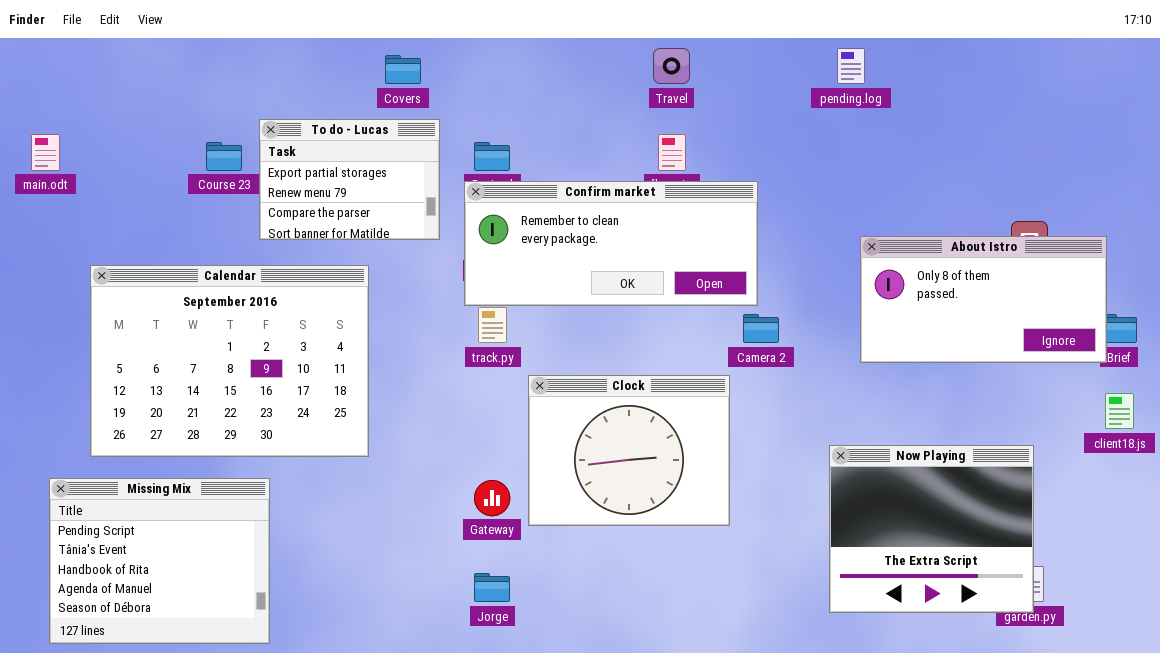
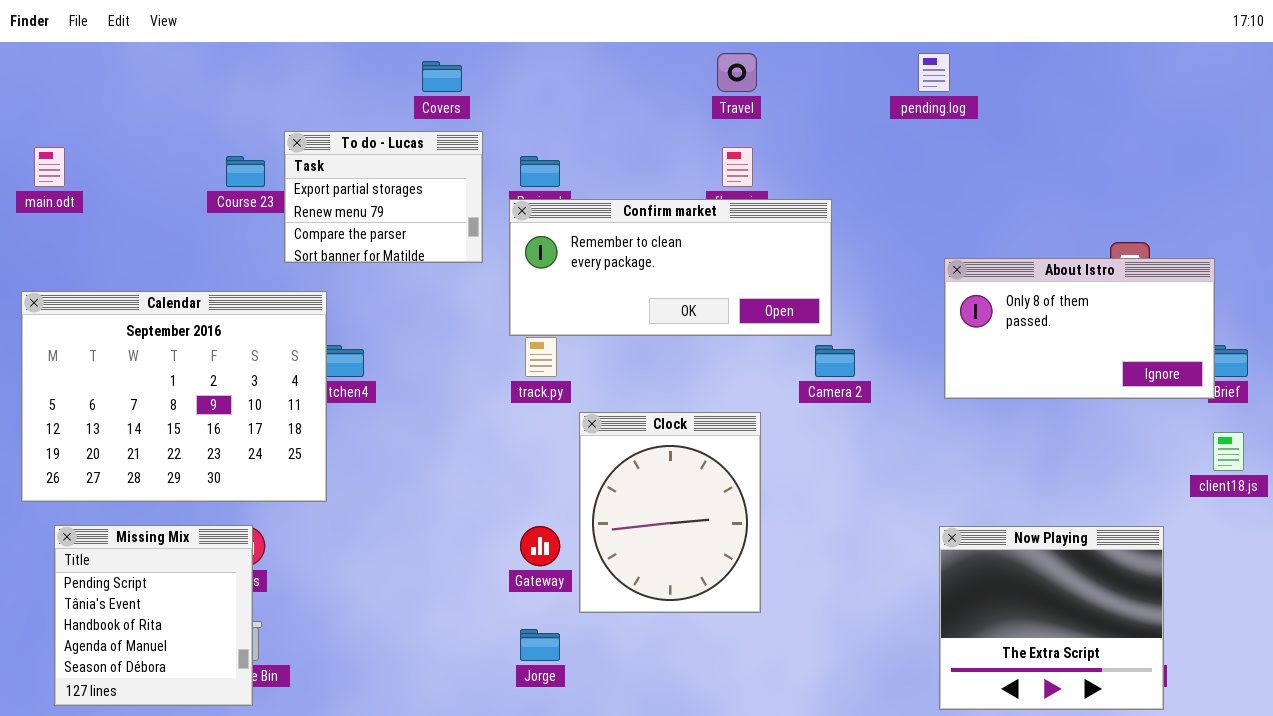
Calendar: [90,265,369,457] -> [21,291,327,502], moved
Clock: [528,375,730,526] -> [579,412,761,613], resized
Now Playing: [829,445,1034,613] -> [939,526,1164,710], moved
Missing Mix: [49,478,270,644] -> [54,525,253,706], resized

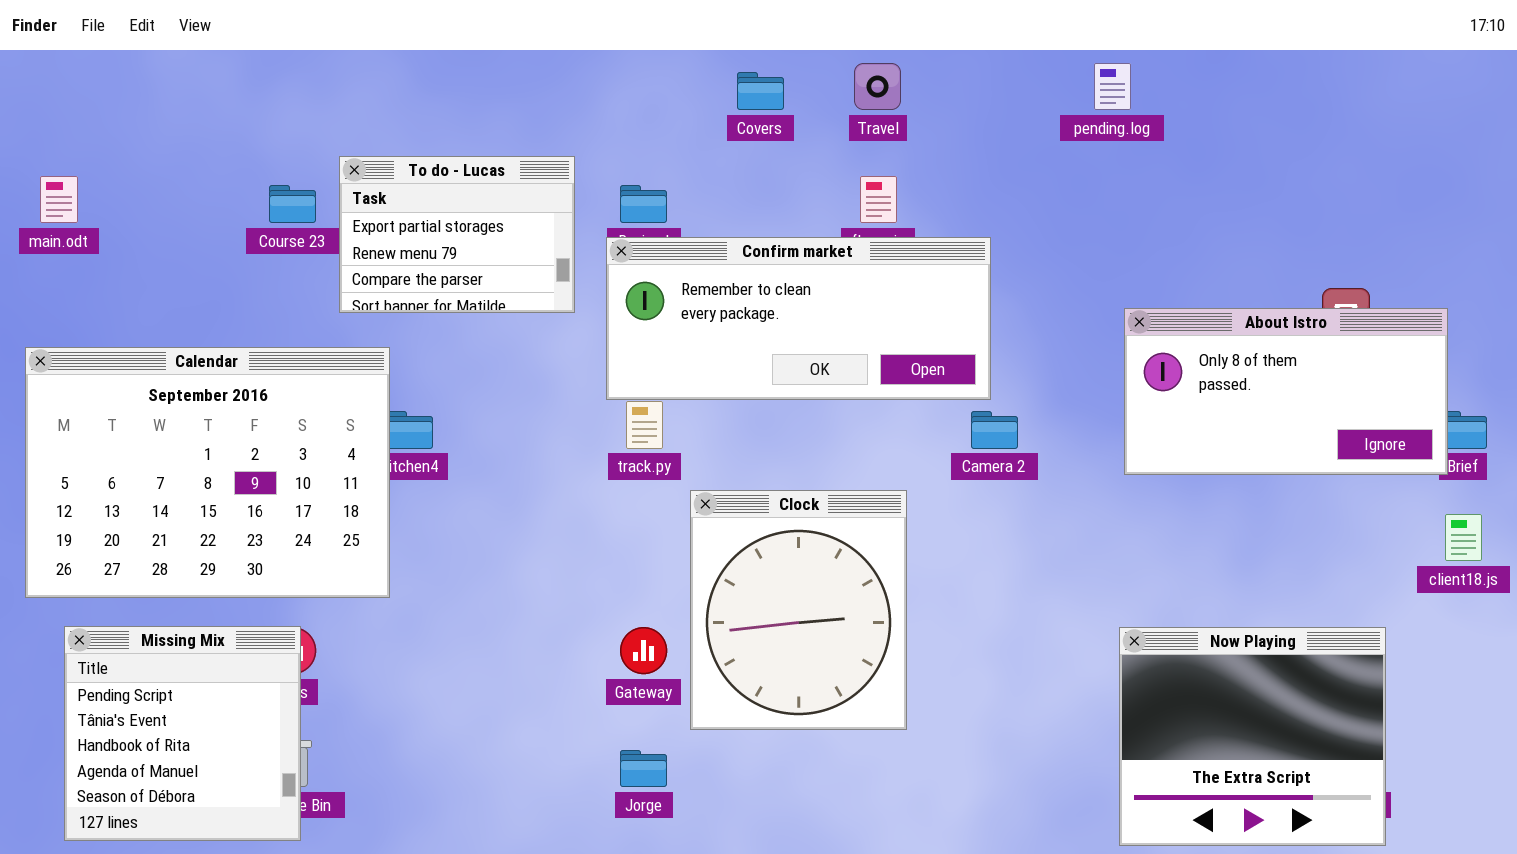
Covers: [422,61,462,92] -> [737,72,784,110], moved

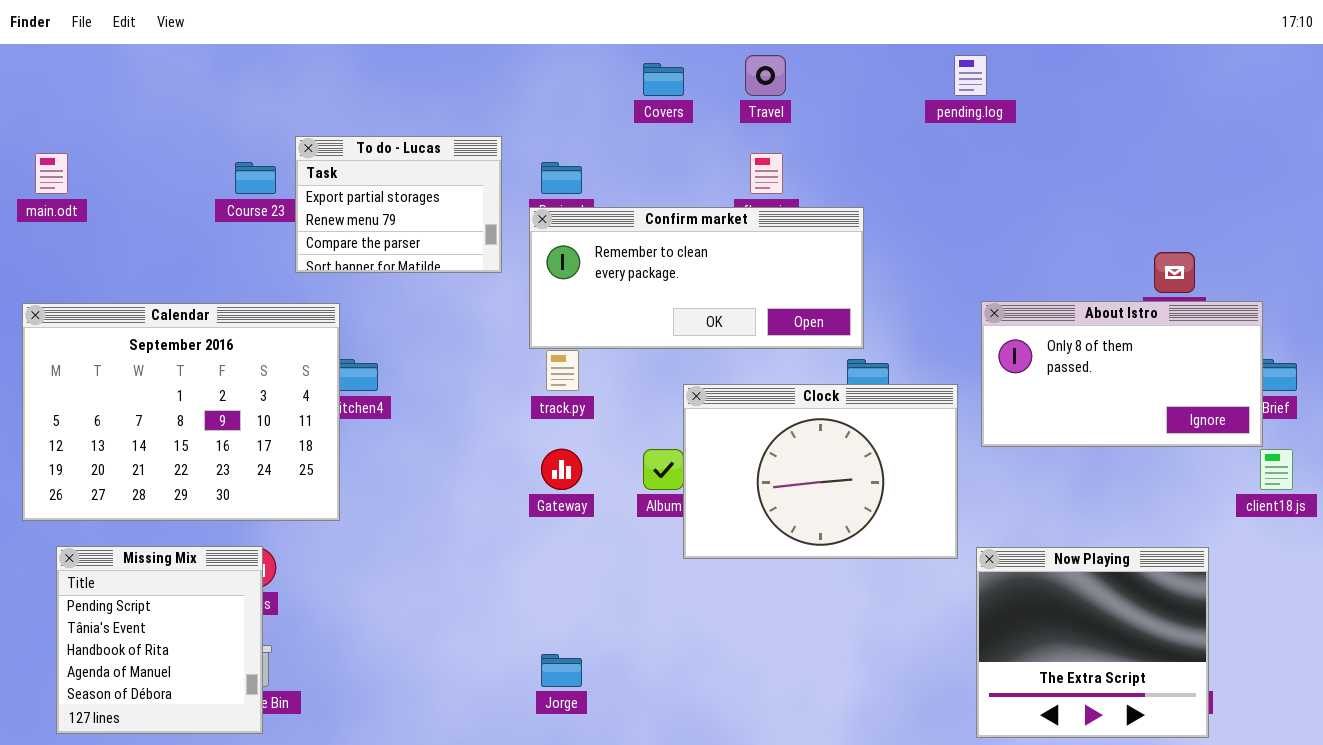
About Istro: [1124,308,1448,475] -> [981,301,1263,447], moved
Clock: [690,490,907,730] -> [683,384,958,559], moved, resized
Gateway: [620,627,667,674] -> [541,449,582,490], moved

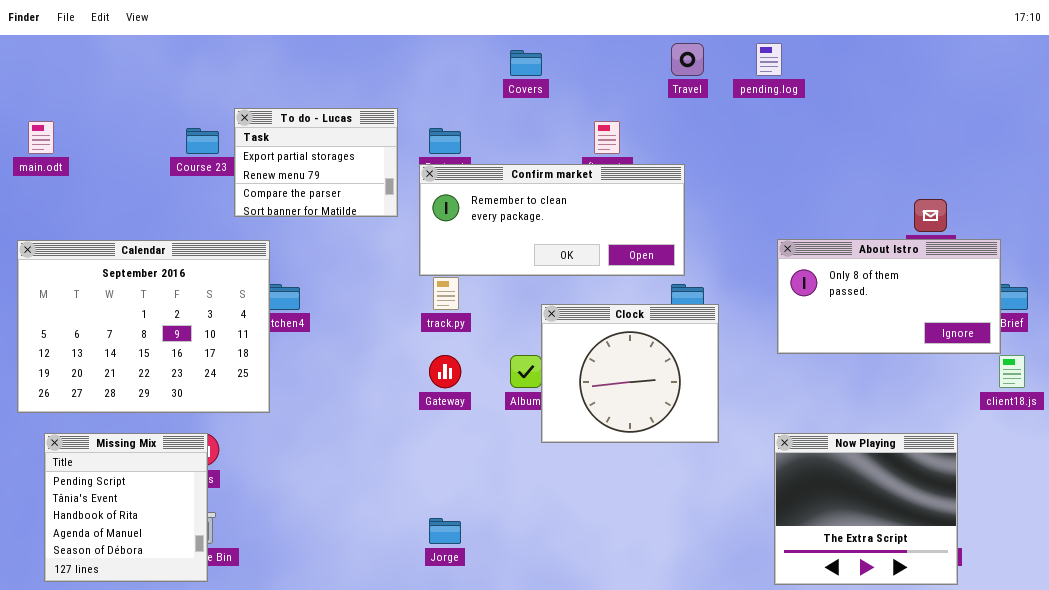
Travel: [745,55,786,96] -> [671,43,704,76], moved
Clock: [683,384,958,559] -> [541,304,719,443], resized

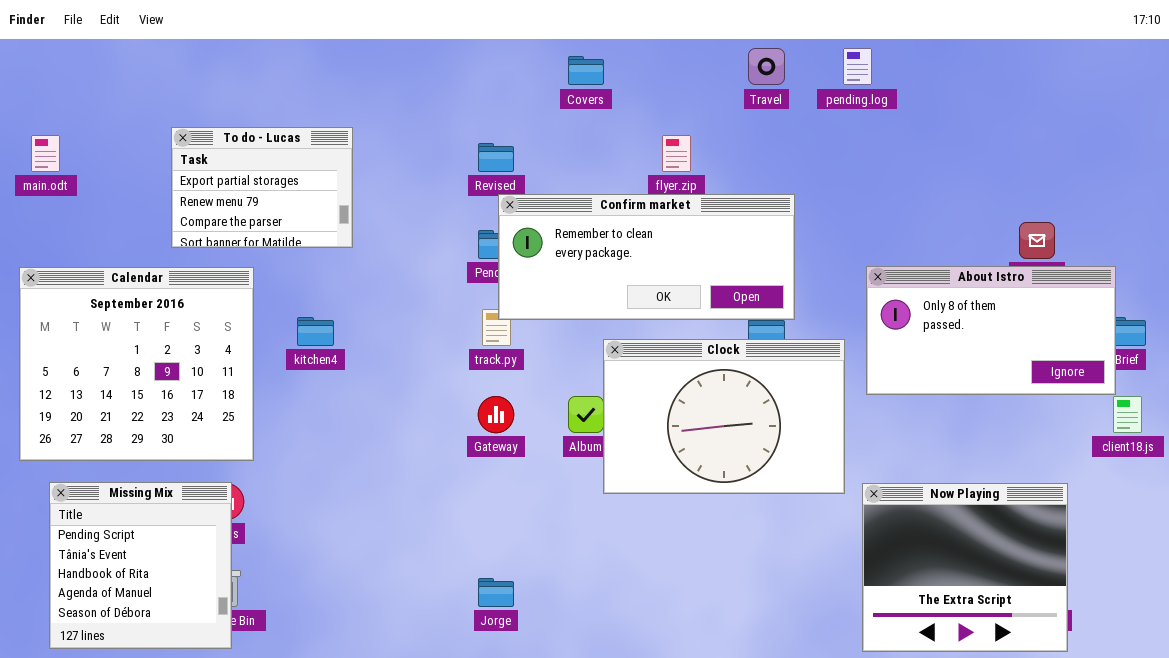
To do - Lucas: [234,108,398,217] -> [171,127,353,248], moved
Confirm market: [419,164,685,276] -> [498,194,795,320], moved
Calendar: [17,240,270,413] -> [19,267,254,461], resized
Clock: [541,304,719,443] -> [603,339,845,494], resized

